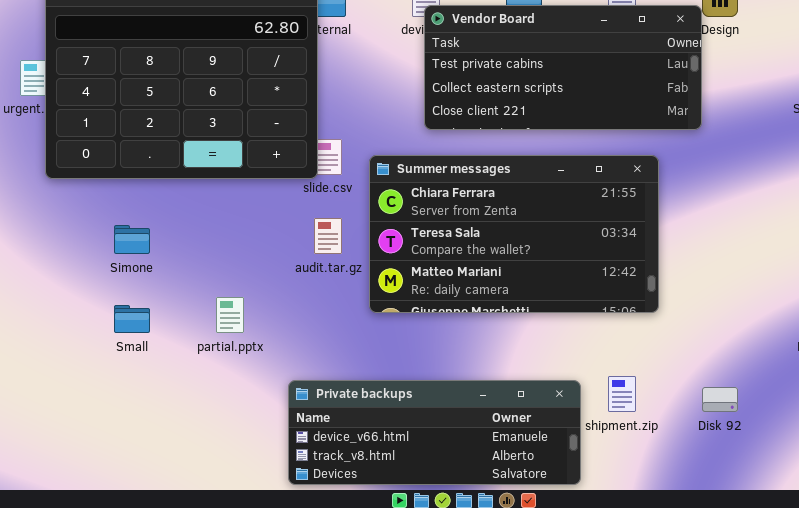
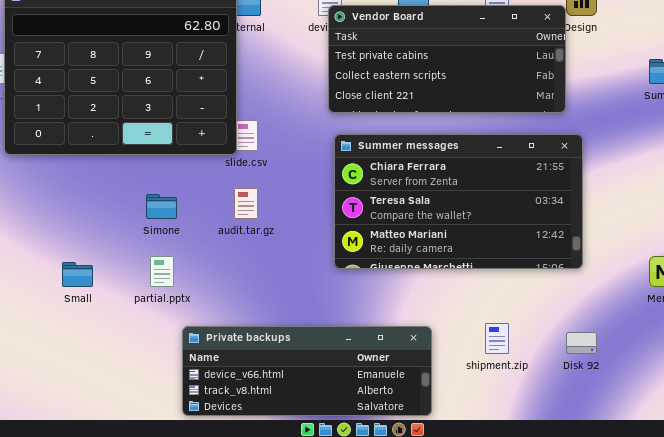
Summer messages: [369,155,659,313] -> [334,134,583,269], moved
Simone: [114,225,150,254] -> [146,194,177,219], moved
Private backups: [288,380,581,485] -> [182,326,432,416], moved

